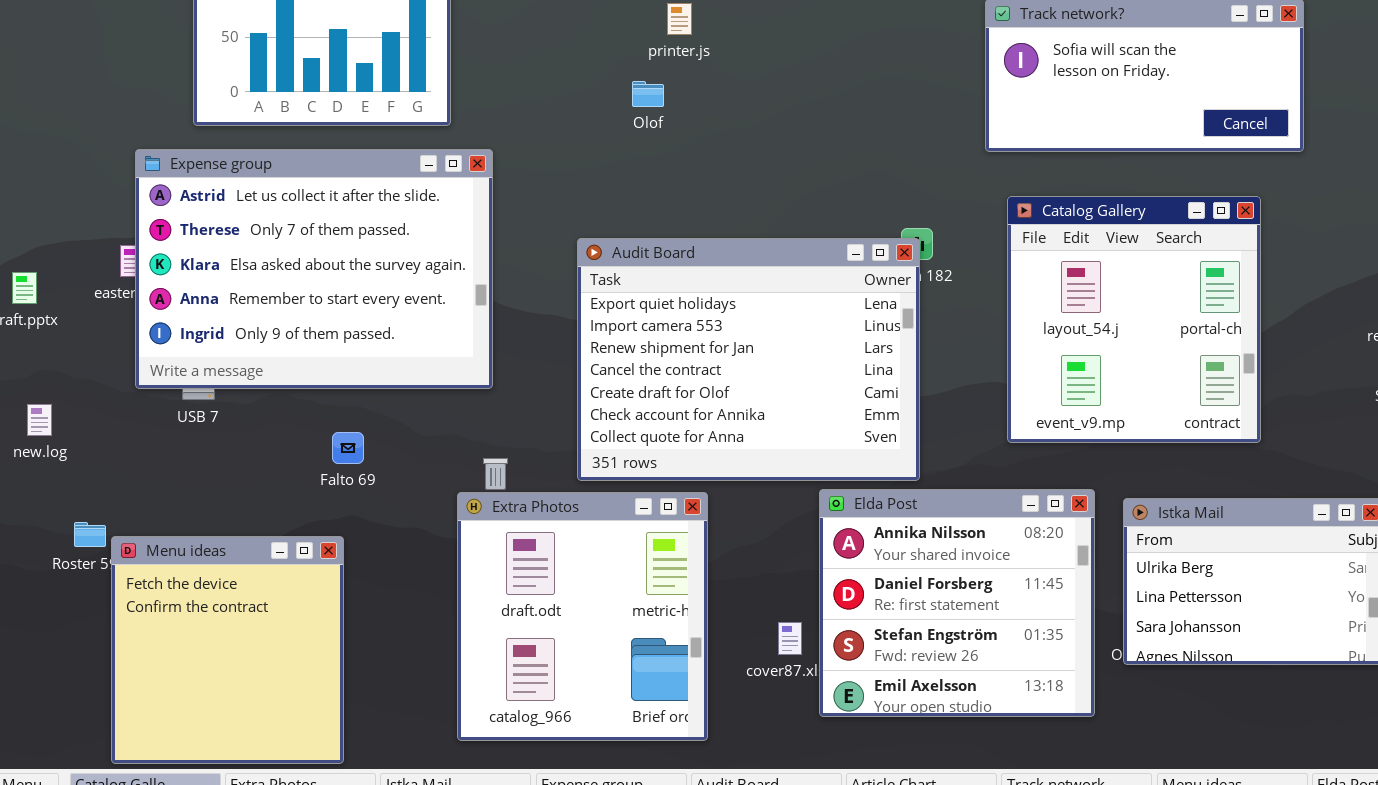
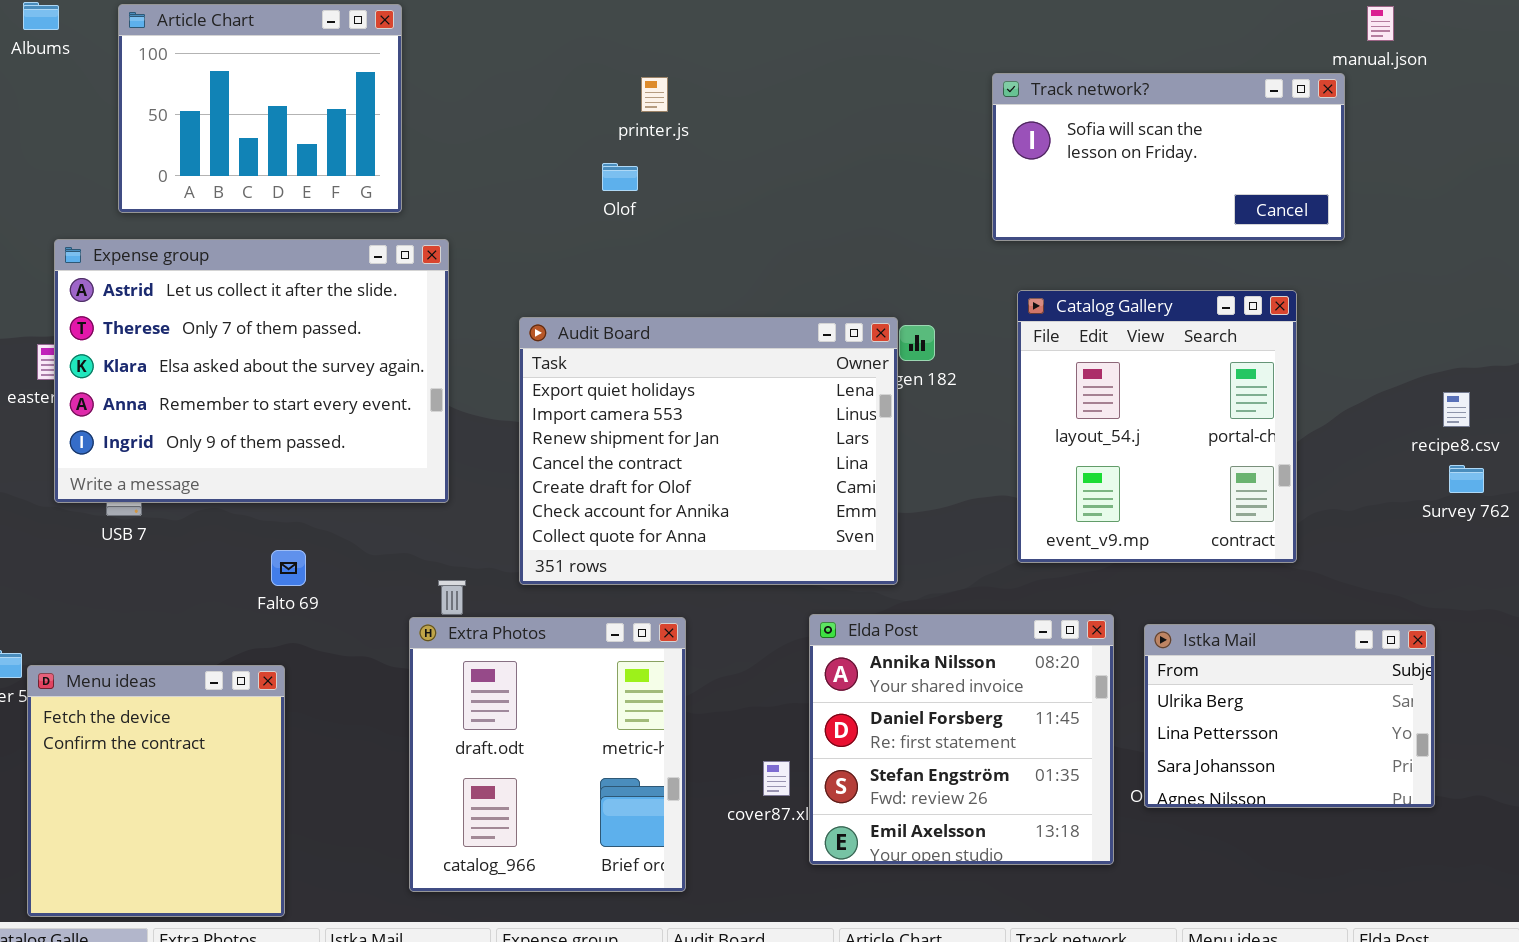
Audit Board: [577,238,920,481] -> [519,317,898,585], moved

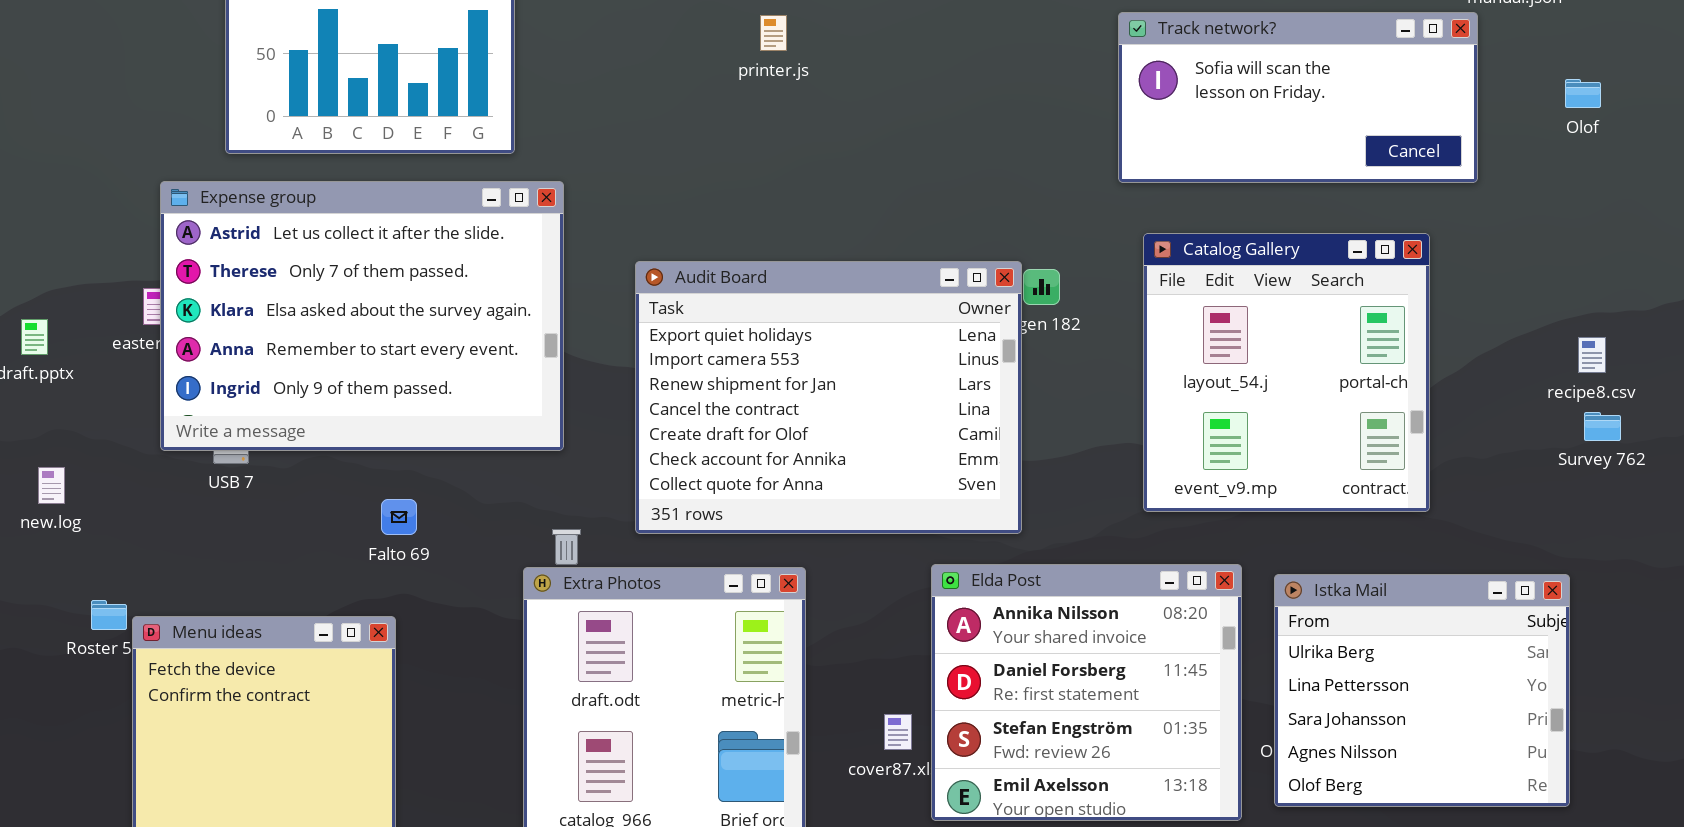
Olof: [602,163,638,191] -> [1565,79,1601,108], moved
Istka Mail: [1144,624,1435,808] -> [1274,574,1570,807], resized

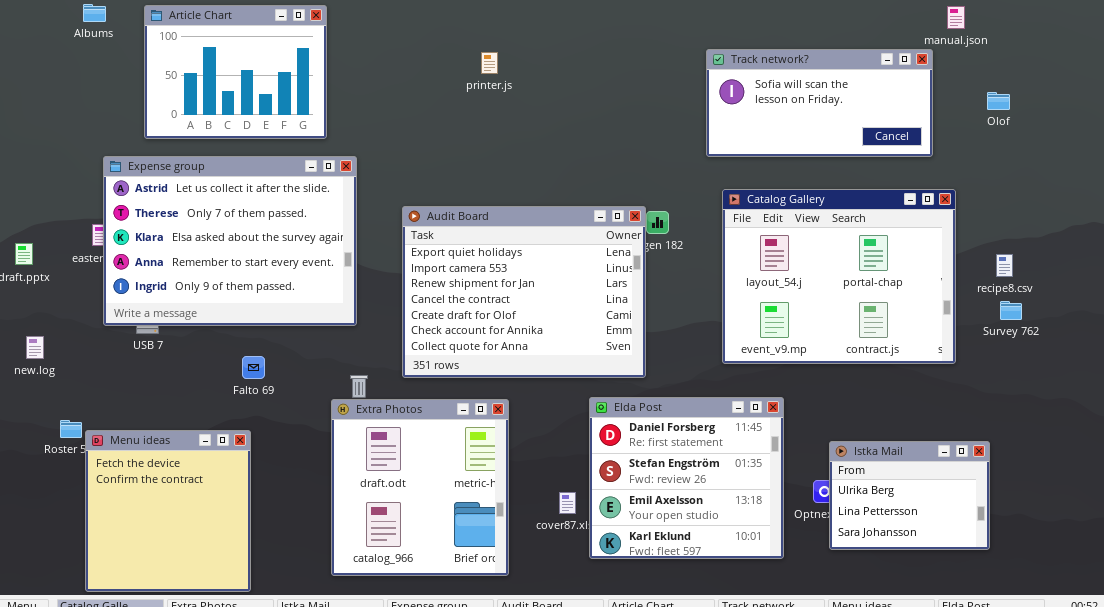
Catalog Gallery: [1143,233,1430,512] -> [722,189,956,364], resized
Elda Post: [931,564,1242,821] -> [589,397,784,559], scrolled down 1 row
Istka Mail: [1274,574,1570,807] -> [829,441,990,550], resized

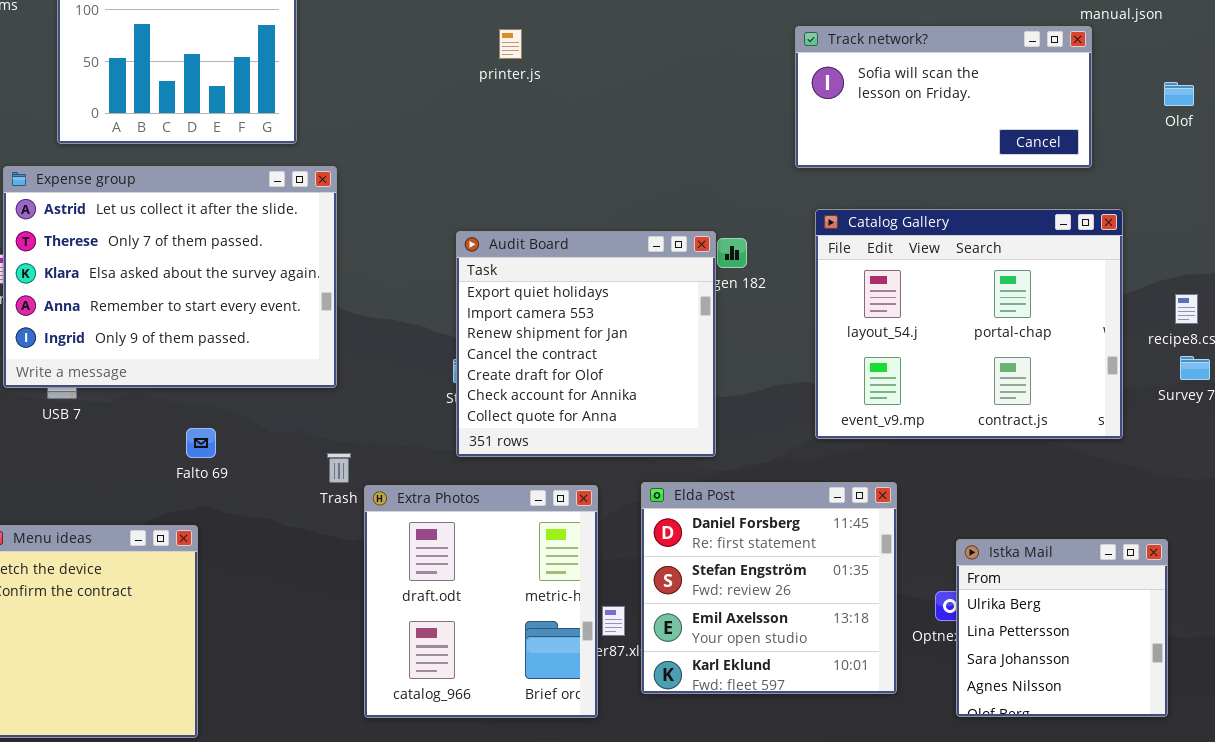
Audit Board: [402,206,646,378] -> [456,231,716,457], resized
Extra Photos: [331,399,509,576] -> [364,485,598,718], moved
Istka Mail: [829,441,990,550] -> [956,539,1168,717], resized

